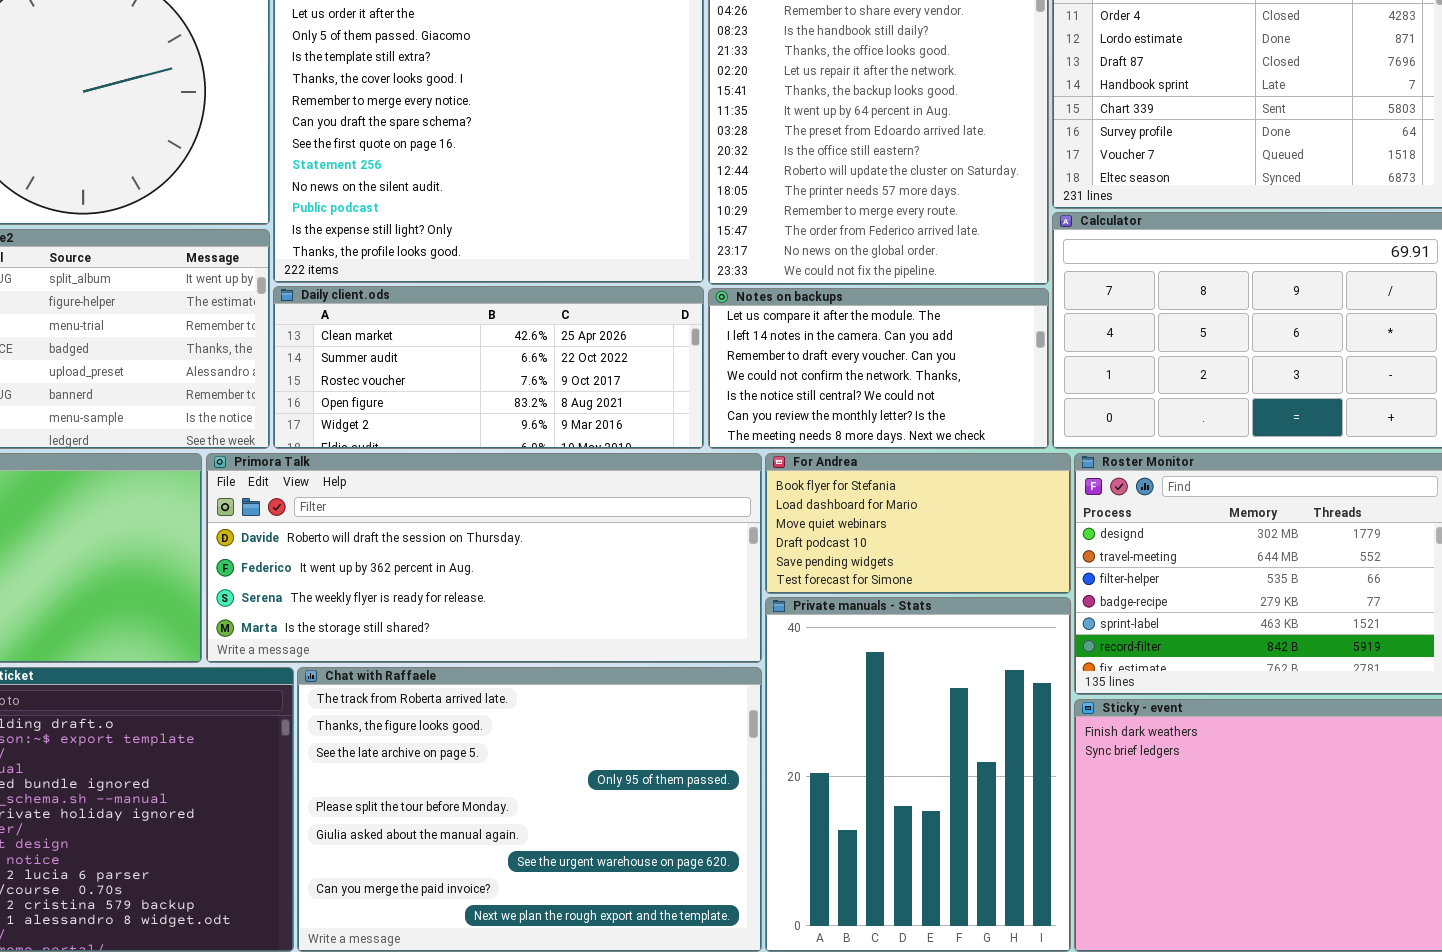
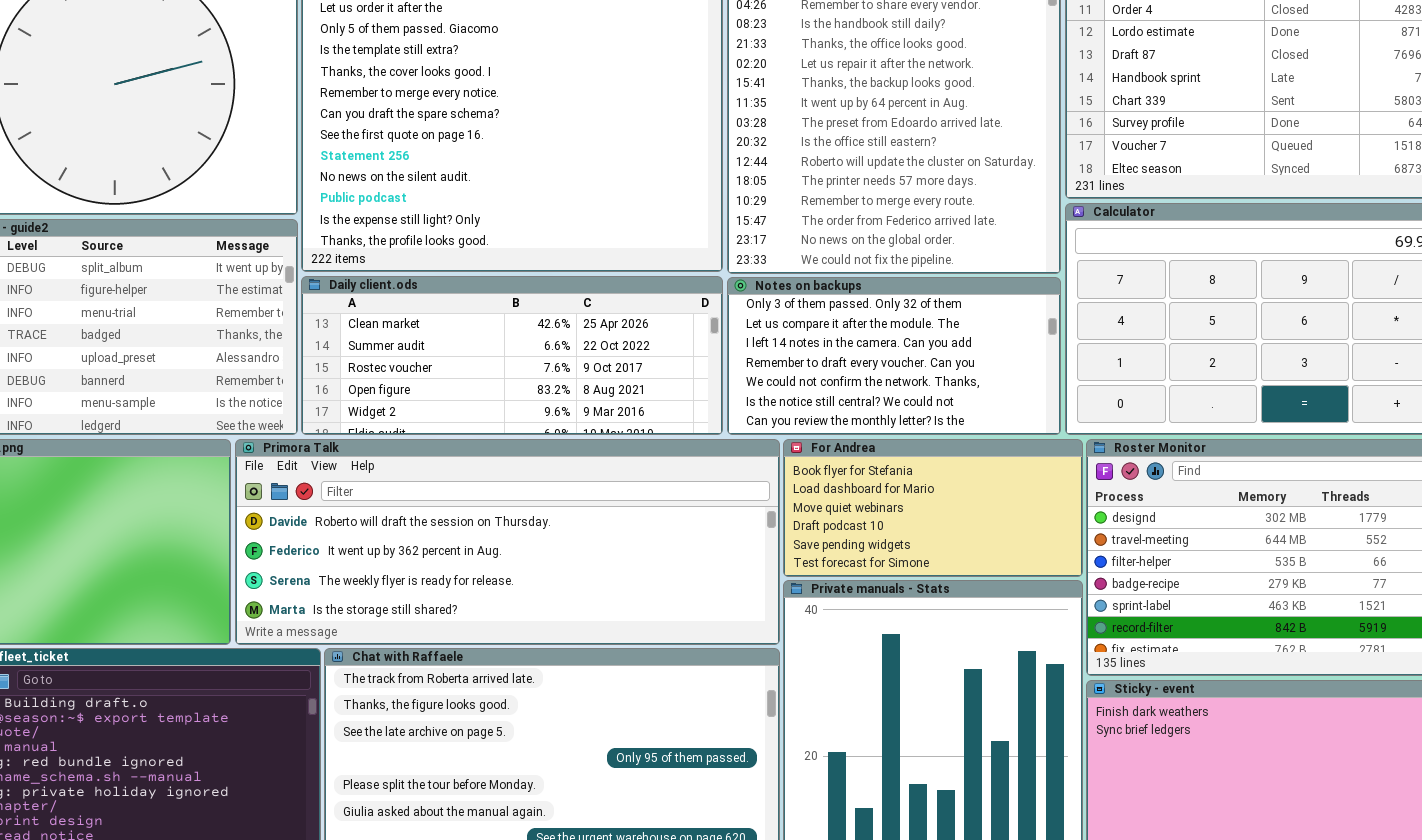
Notes on backups: [708,288,1049,449] -> [727,277,1061,435], scrolled up 1 row

